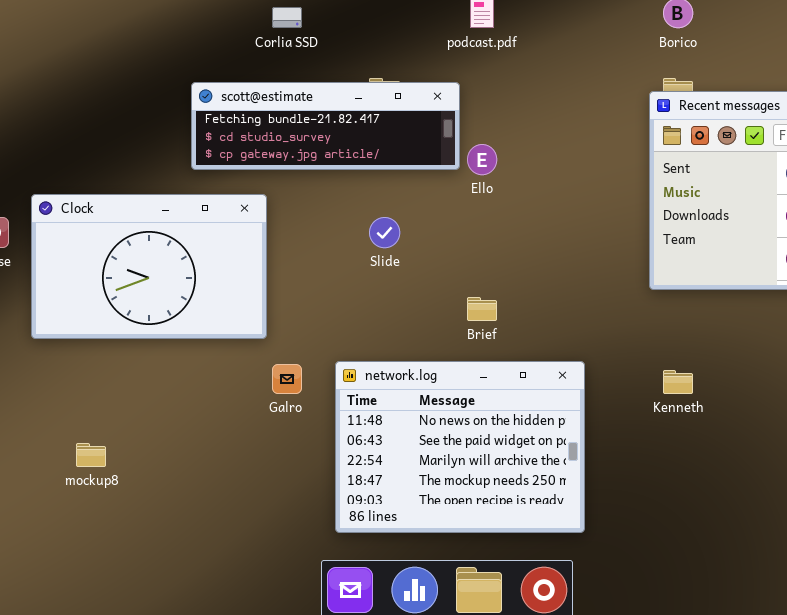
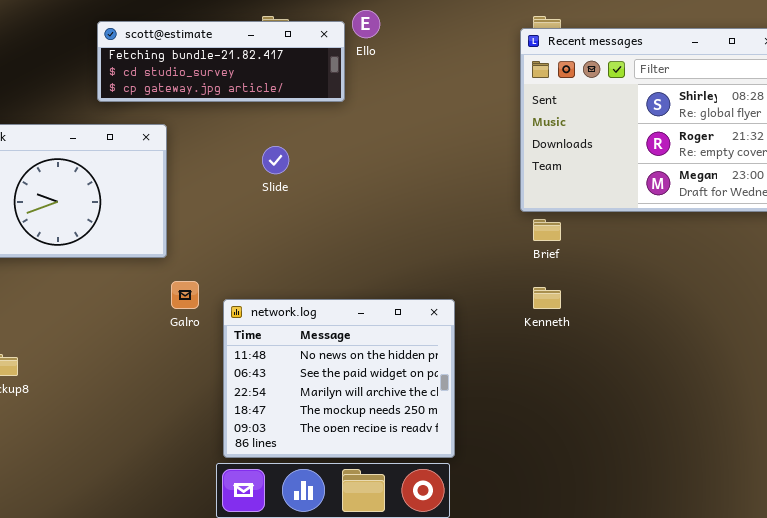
Ello: [467,144,497,175] -> [352,10,380,38], moved
Brief: [467,297,497,321] -> [533,219,561,241], moved
network.log: [335,361,585,533] -> [223,299,455,458], moved

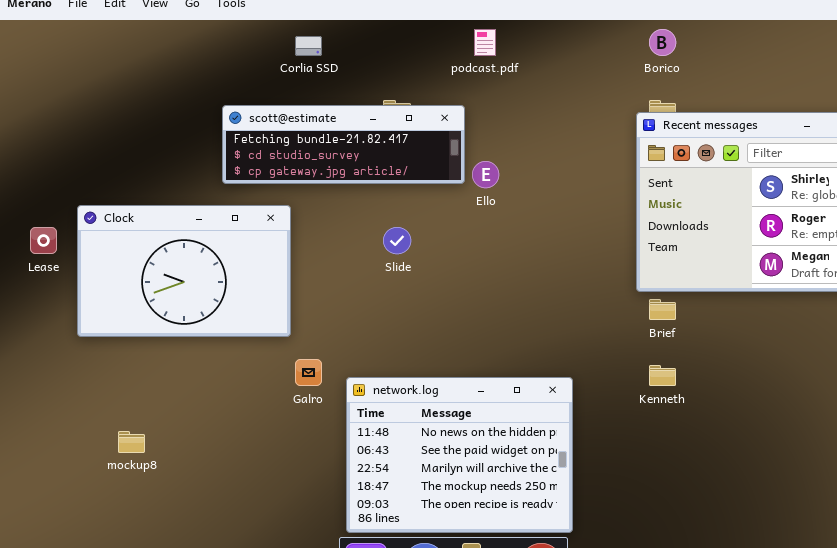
Ello: [352,10,380,38] -> [472,161,499,188], moved

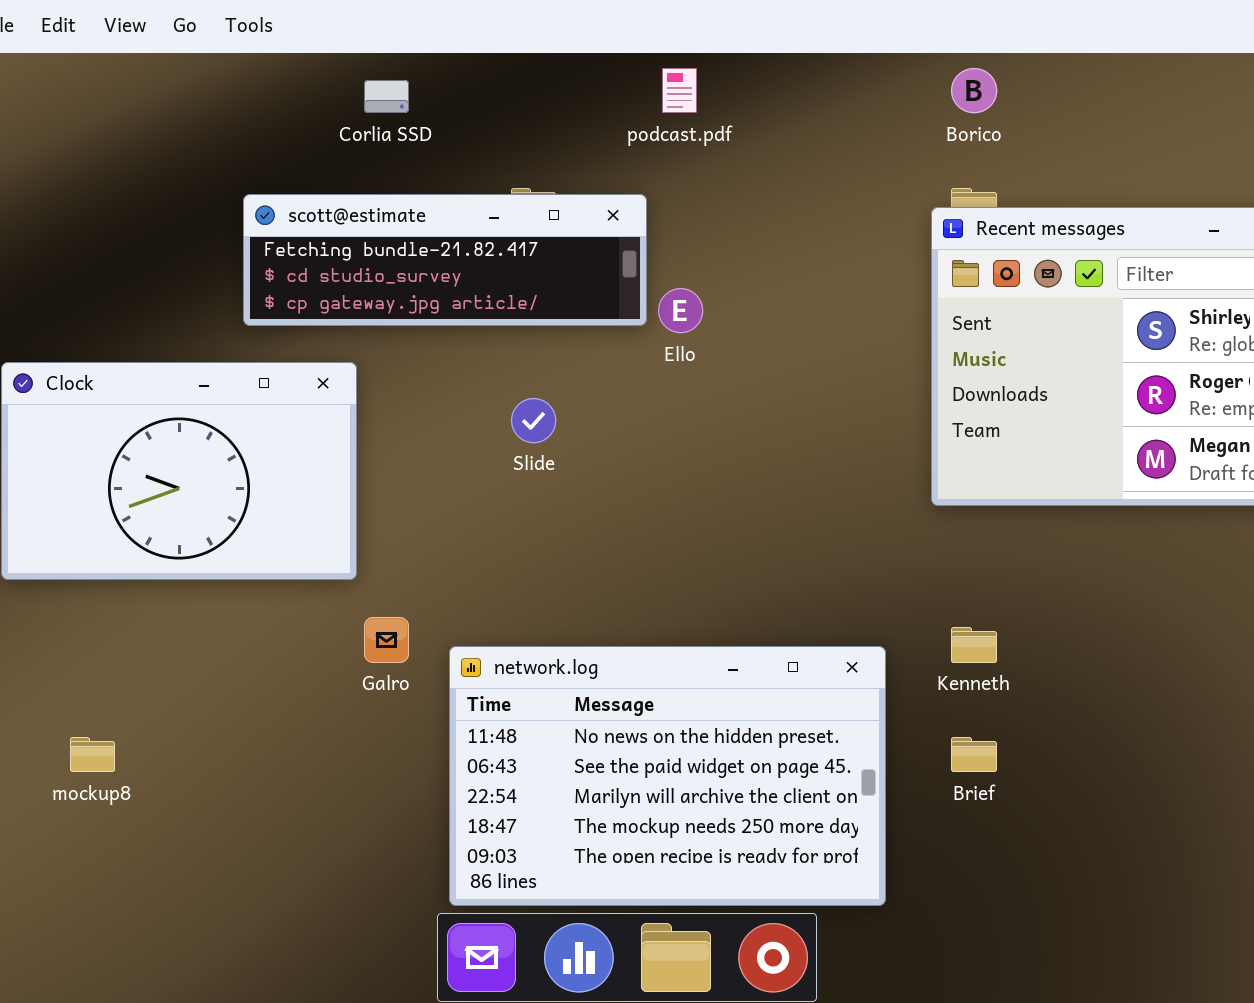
Brief: [649,299,676,320] -> [951,737,997,772], moved
network.log: [346,377,573,533] -> [449,646,886,906], resized

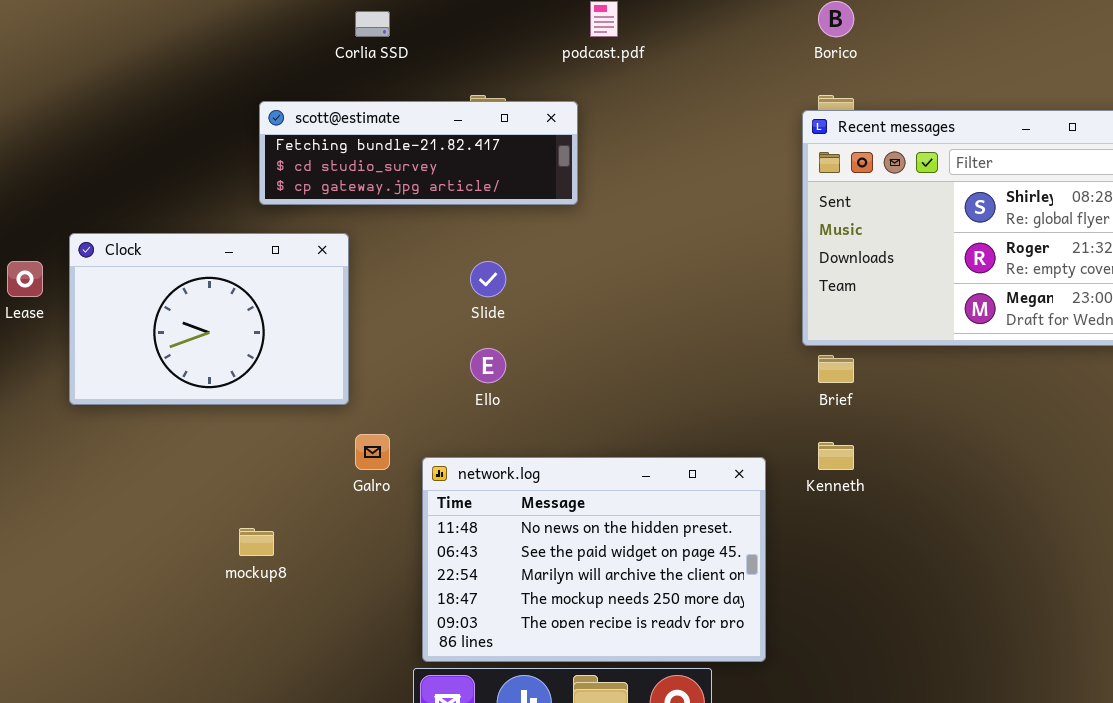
Ello: [658,288,703,333] -> [470,348,506,383], moved
mockup8: [70,737,115,772] -> [239,528,274,556], moved
Brief: [951,737,997,772] -> [818,355,854,383], moved

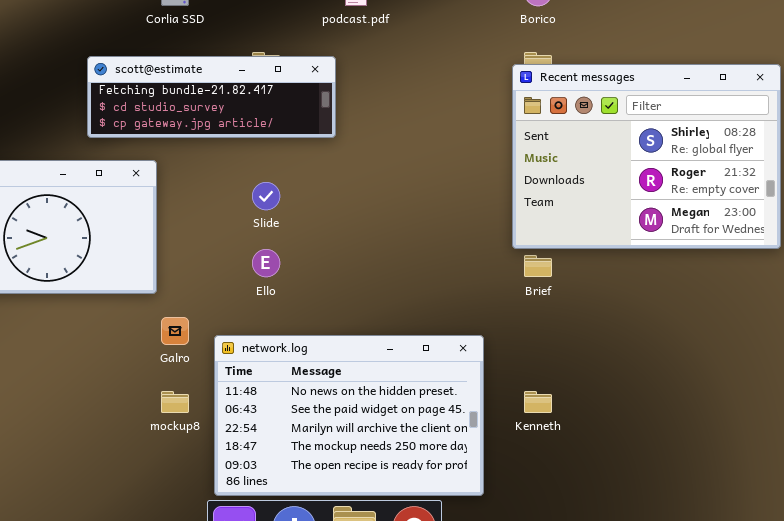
Kenneth: [818,442,854,470] -> [524,391,552,413], moved
mockup8: [239,528,274,556] -> [161,391,189,413], moved

